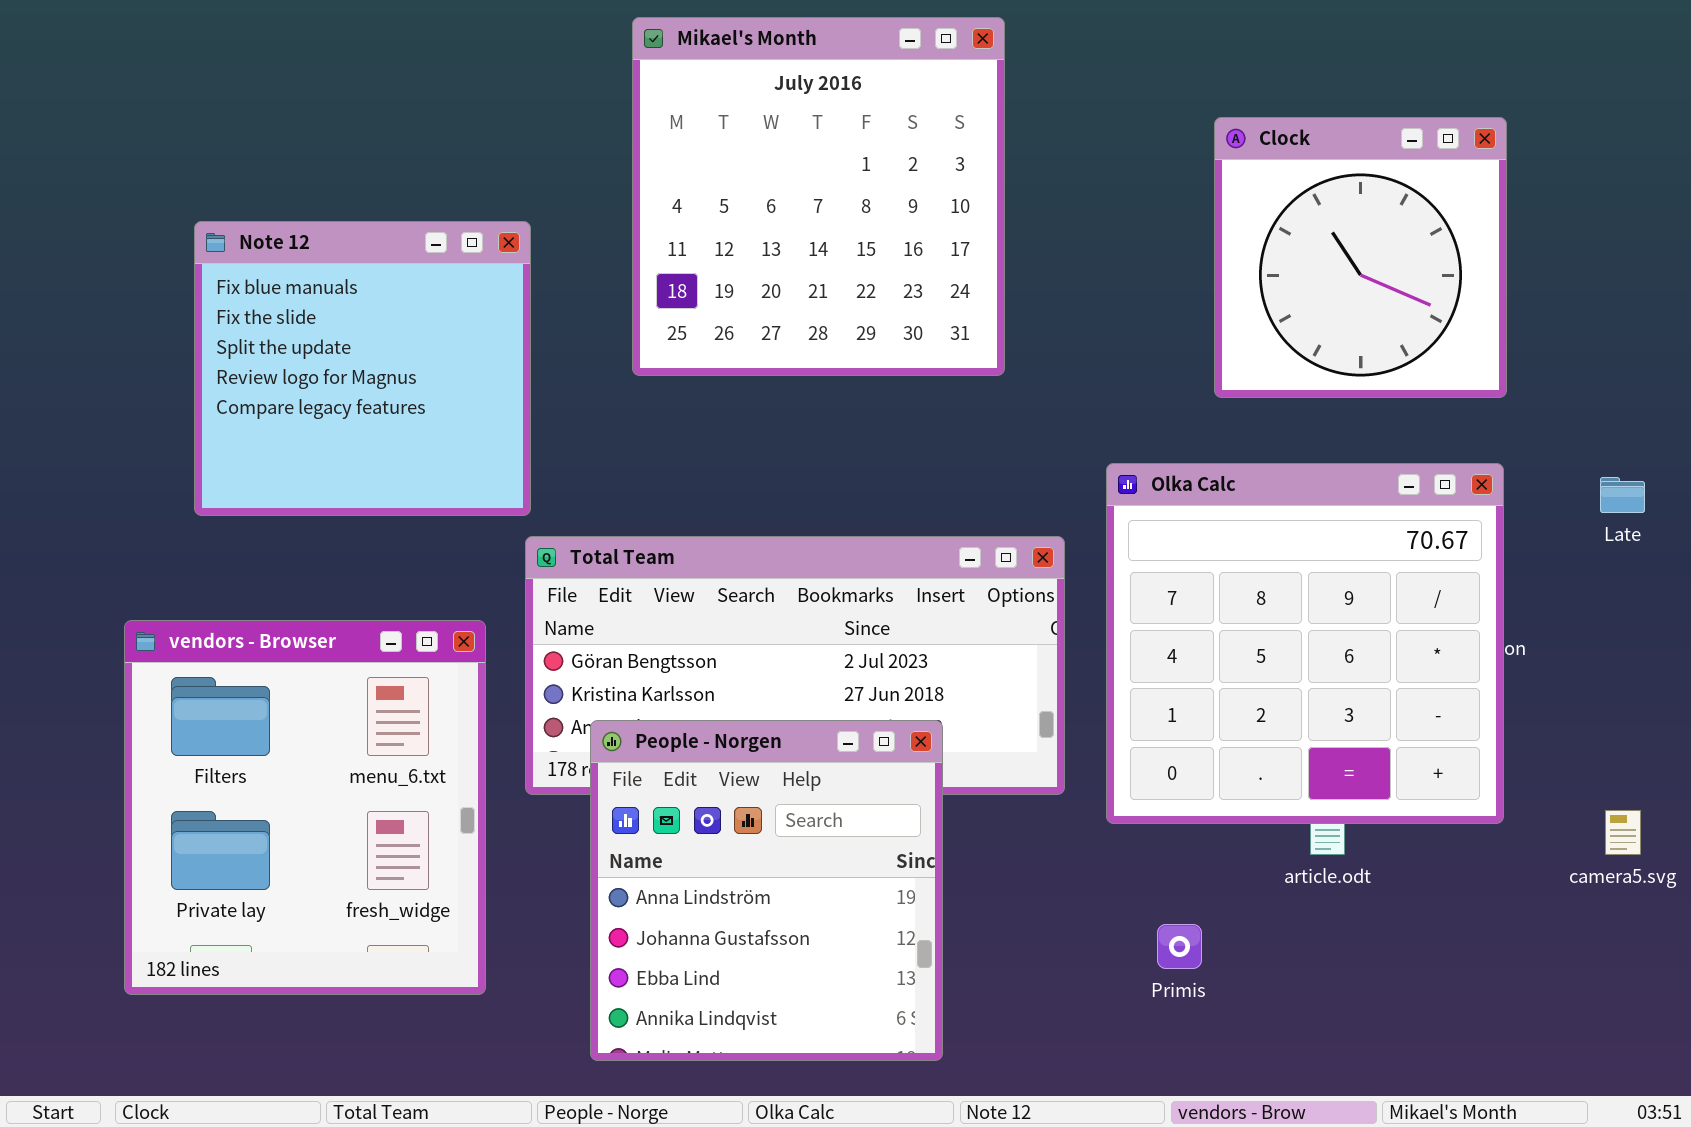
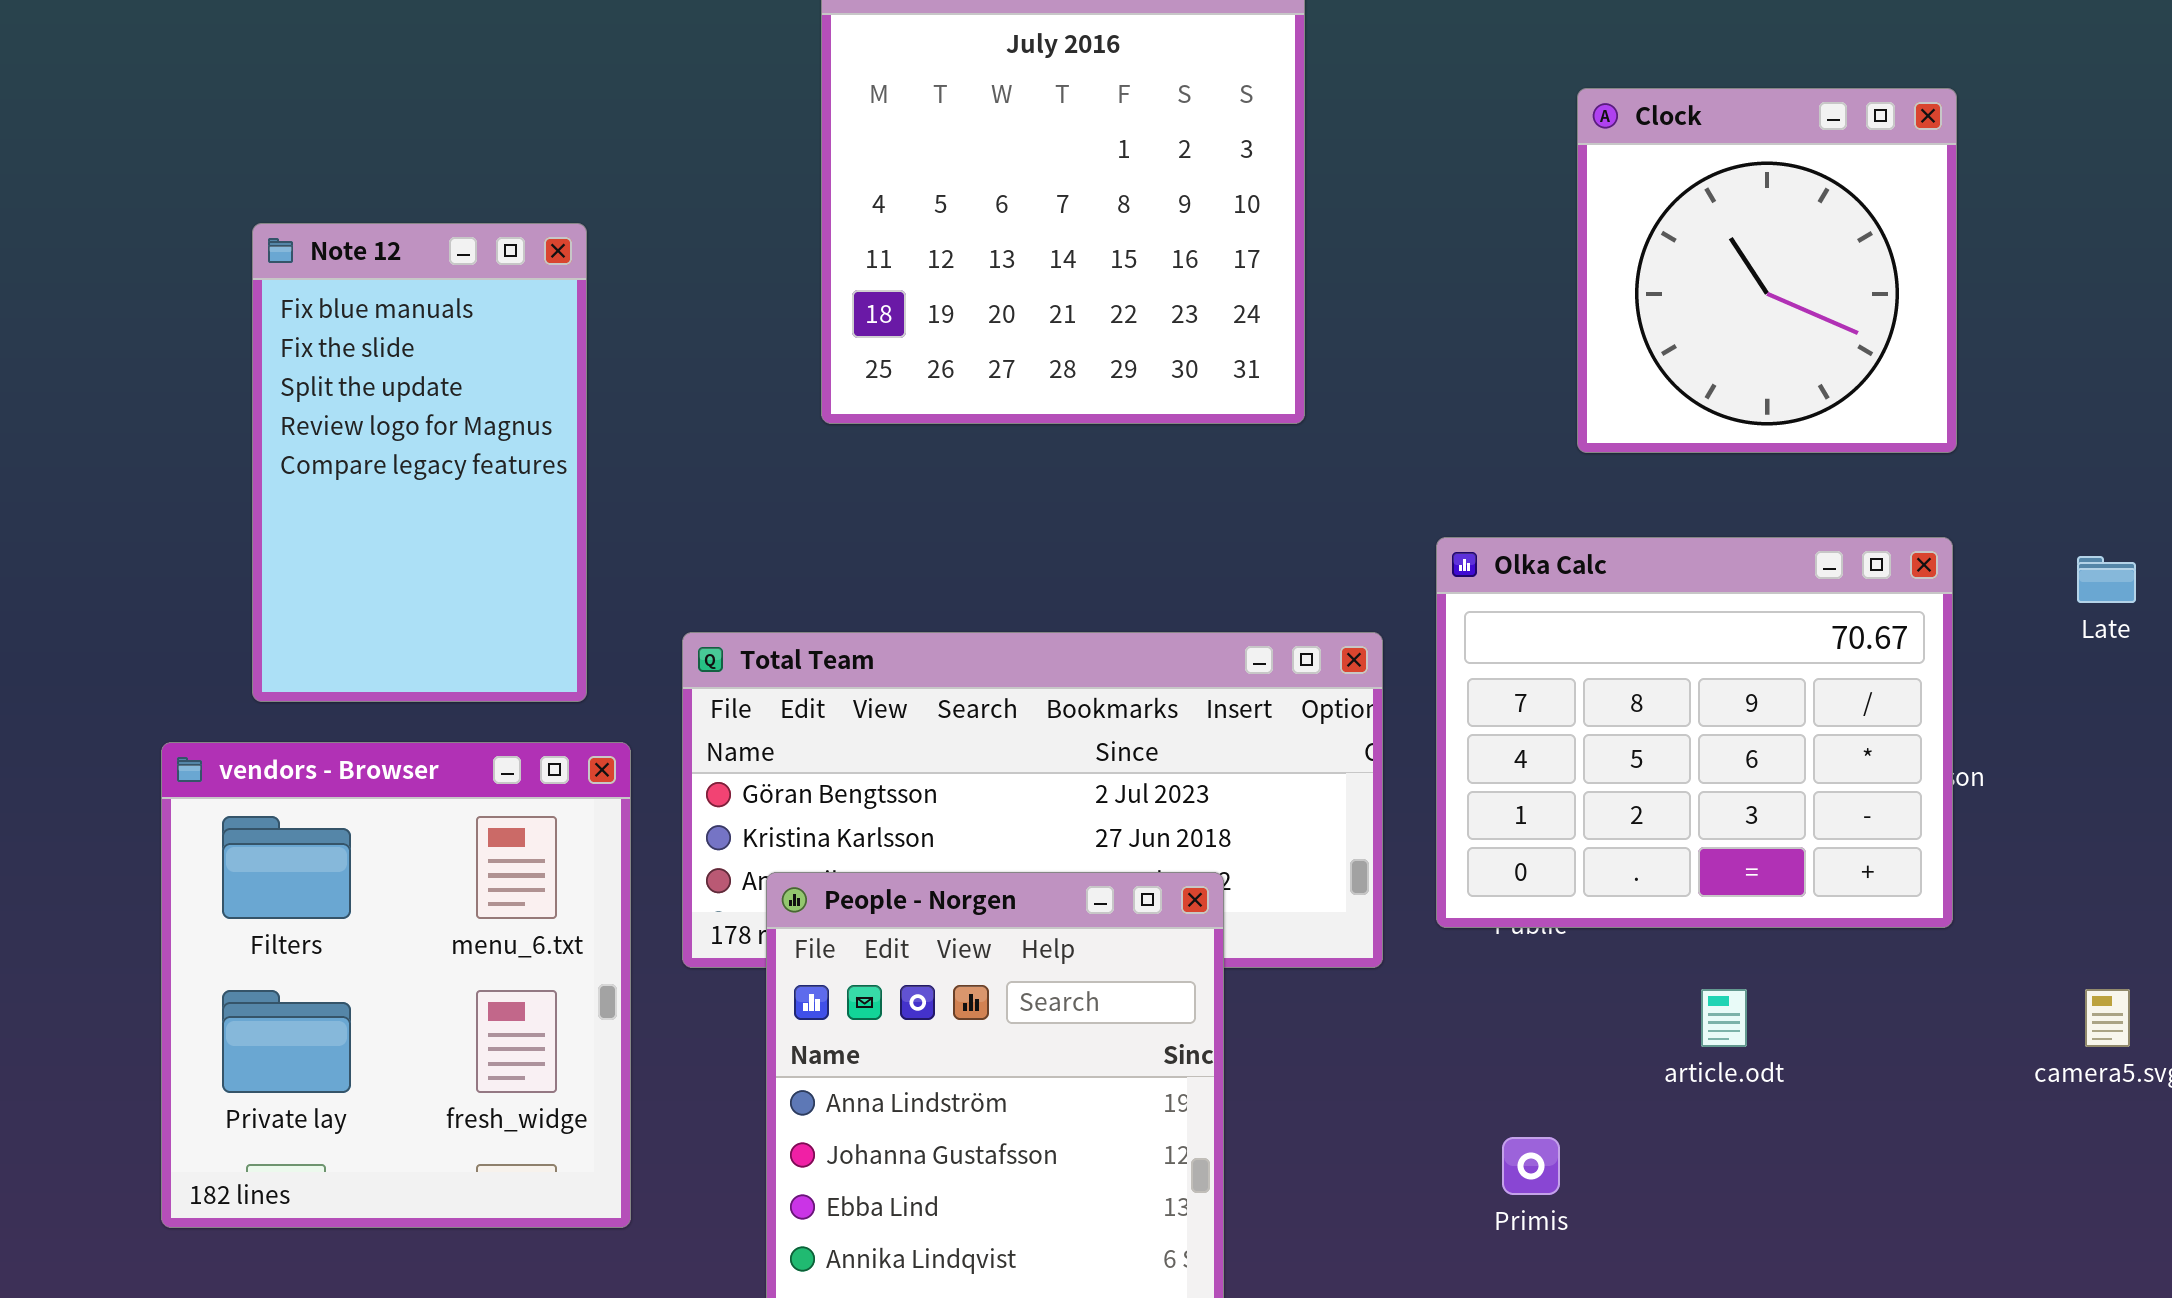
Note 12: [194,221,531,516] -> [252,223,587,702], resized
Olka Calc: [1106,463,1504,824] -> [1436,537,1953,928], resized

